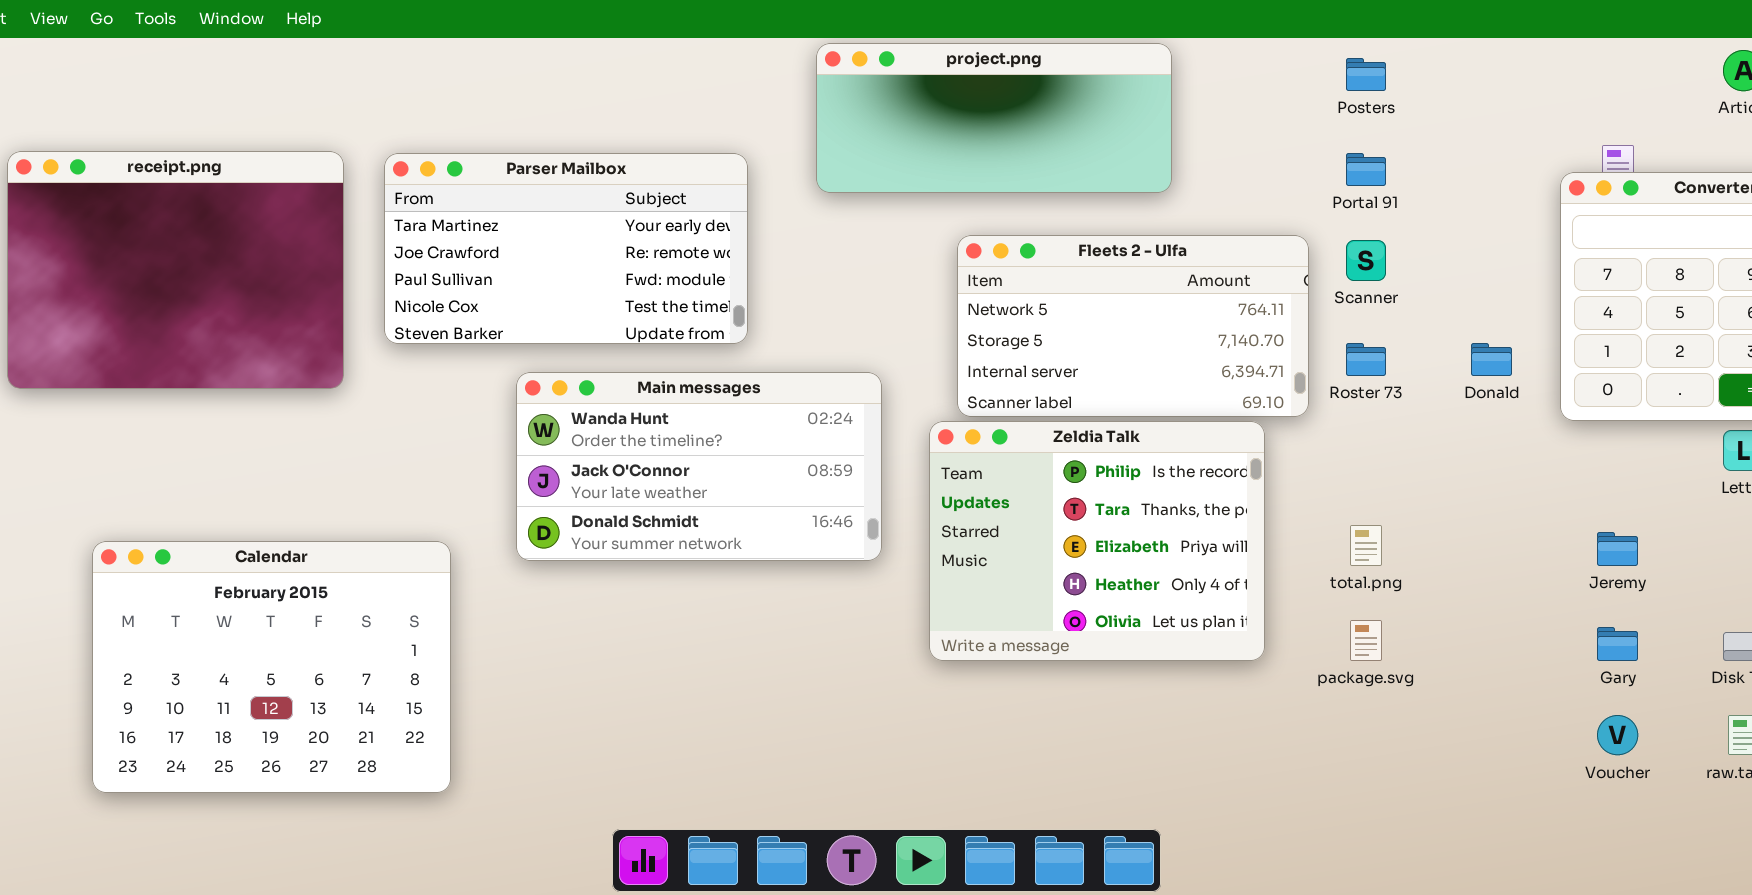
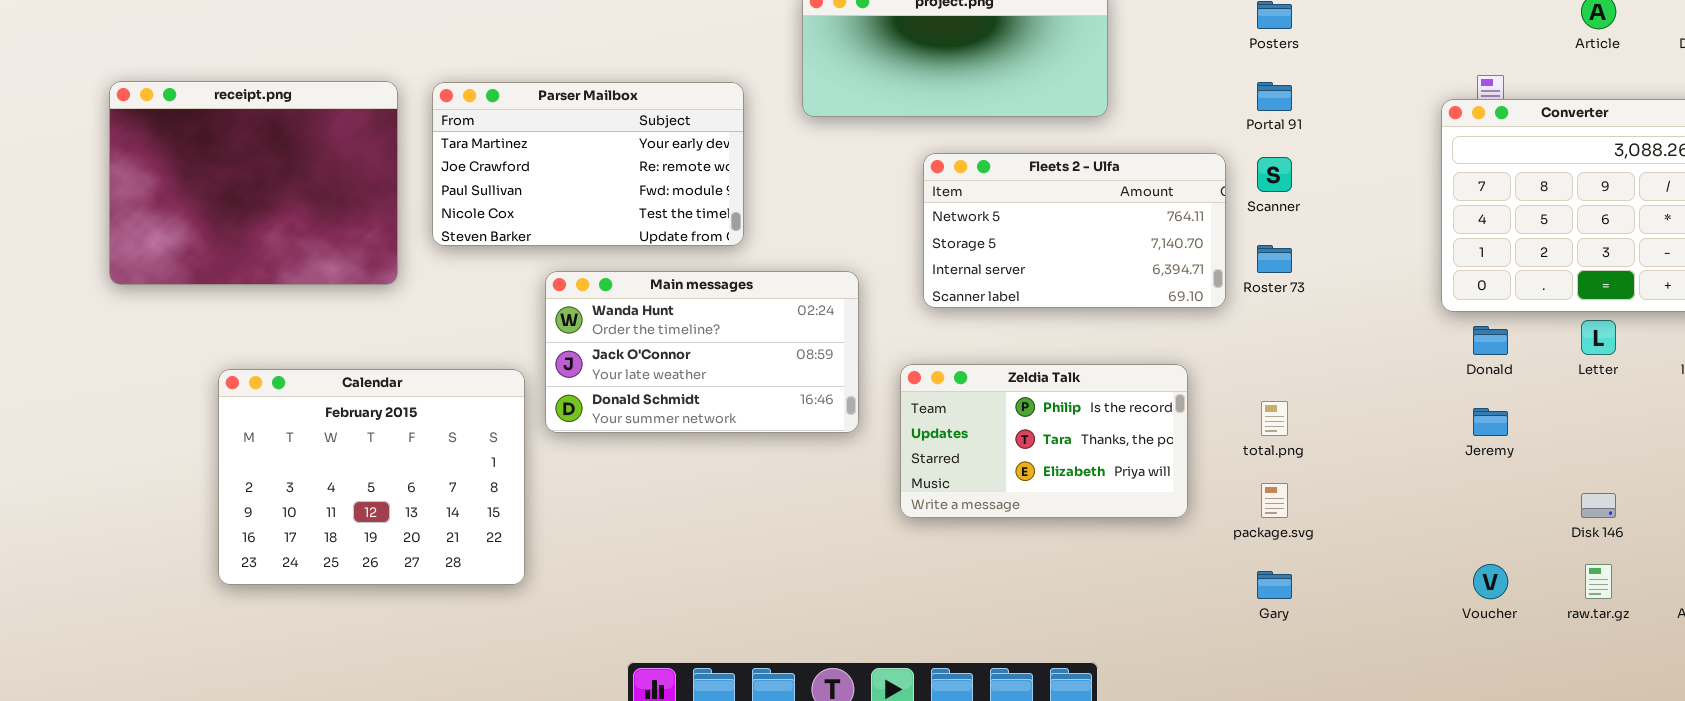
Donald: [1471,343,1512,376] -> [1473,326,1508,355], moved
Zeldia Talk: [929,421,1265,661] -> [900,364,1188,518], resized
Calendar: [92,541,451,793] -> [218,369,525,585], moved
Gary: [1597,627,1638,661] -> [1257,571,1292,599], moved

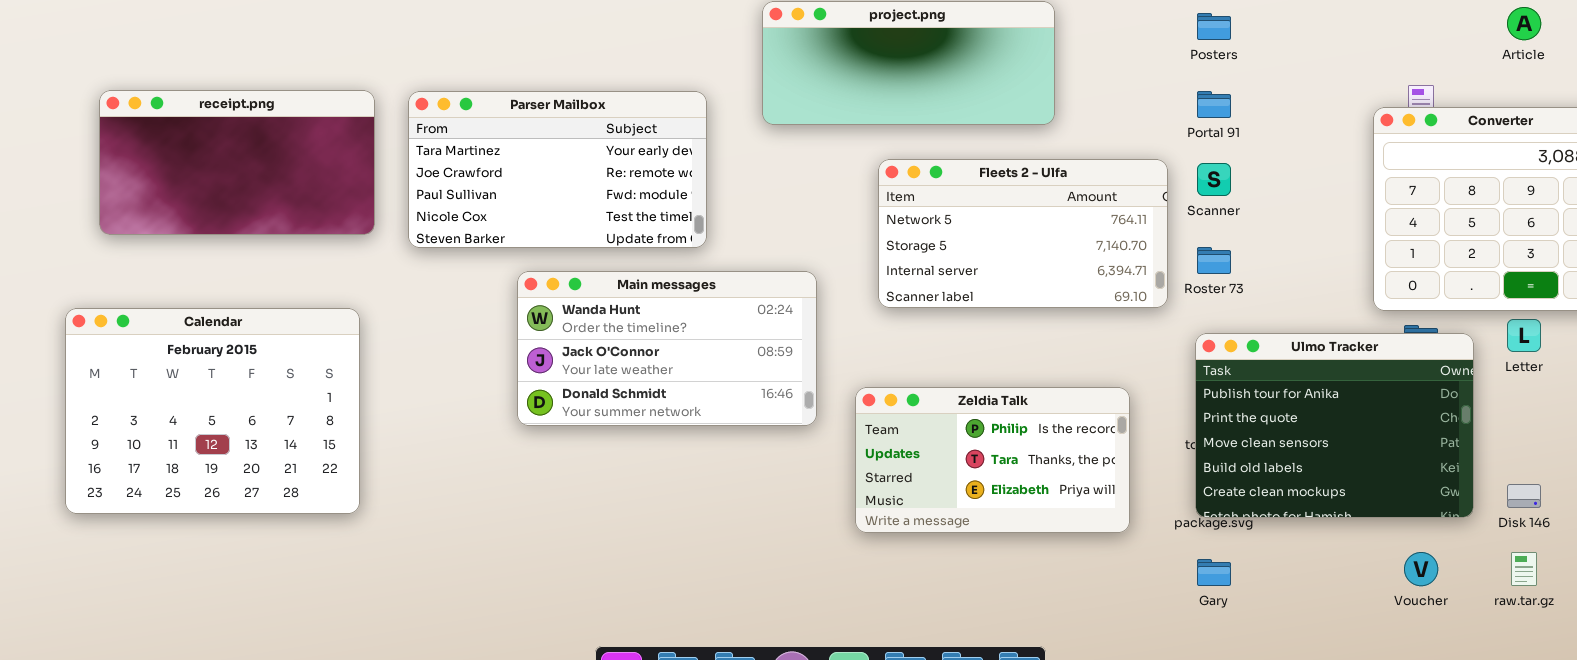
receipt.png: [109,81,398,285] -> [99,90,375,235], resized
Ulmo Tracker: none -> [1195,333,1474,518], opened
Zeldia Talk: [900,364,1188,518] -> [855,387,1130,533], moved
Calendar: [218,369,525,585] -> [65,308,360,514], moved

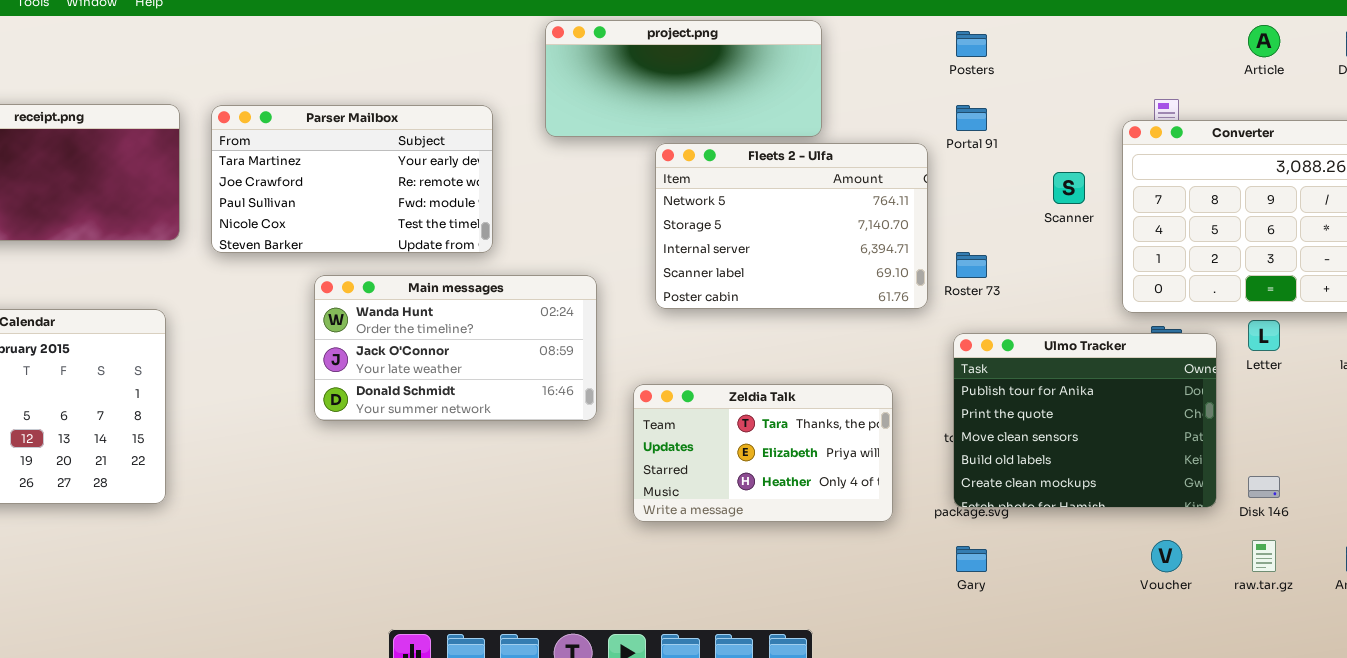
Fleets 2 - Ulfa: [878,159,1168,308] -> [655,143,928,309], resized
Scanner: [1197,163,1231,196] -> [1053,172,1085,204], moved
Zeldia Talk: [855,387,1130,533] -> [633,384,893,522], scrolled down 1 row

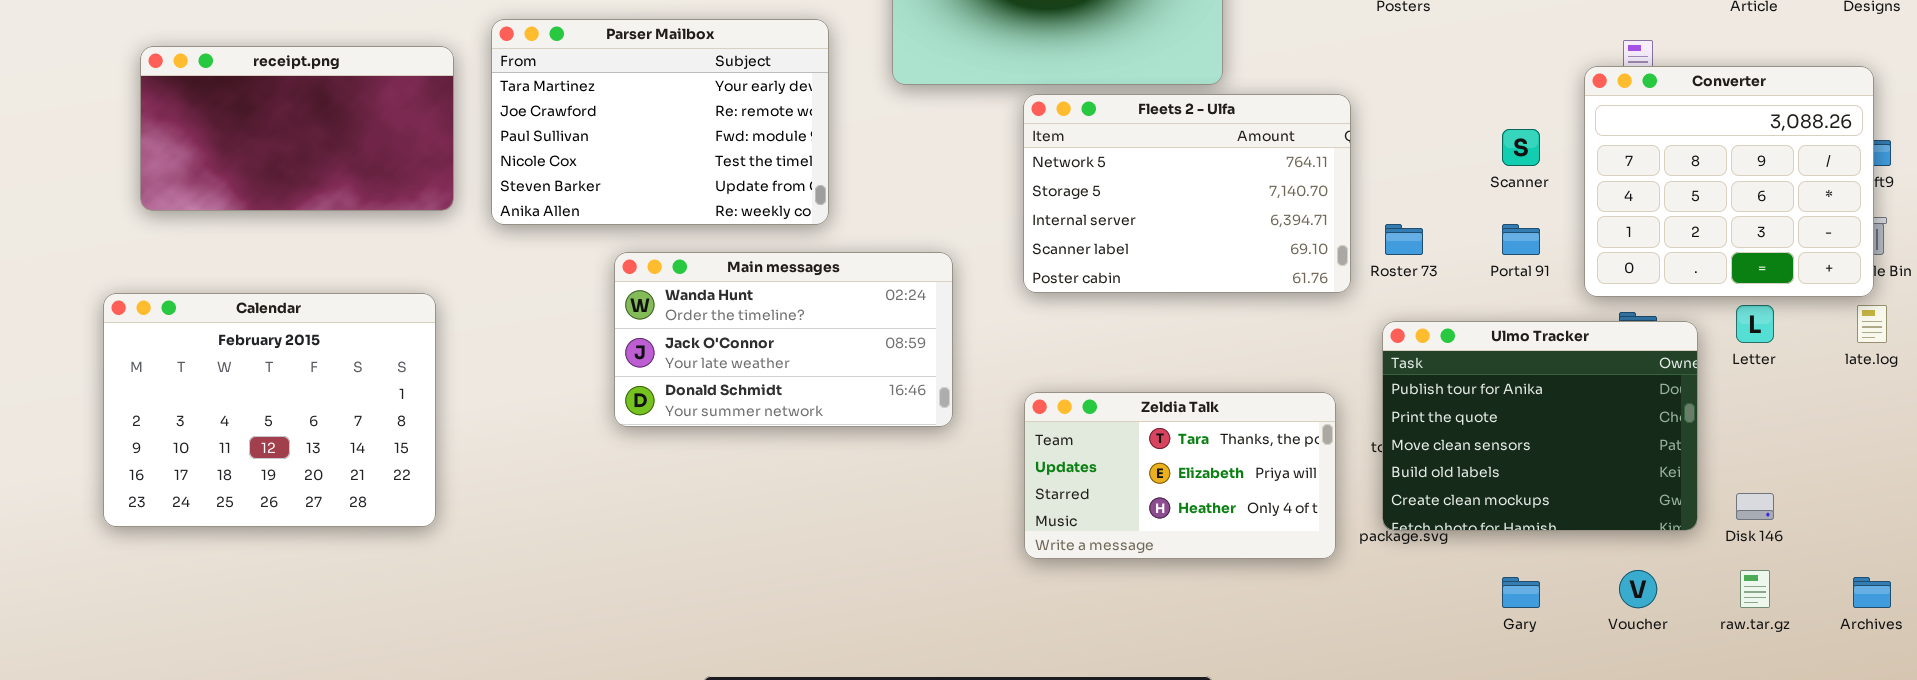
Parser Mailbox: [211,105,493,253] -> [491,19,829,225], resized
Portal 91: [956,105,987,131] -> [1502,224,1540,255], moved
Zeldia Talk: [633,384,893,522] -> [1024,392,1336,559], moved
Gary: [956,546,987,572] -> [1502,577,1540,608], moved

